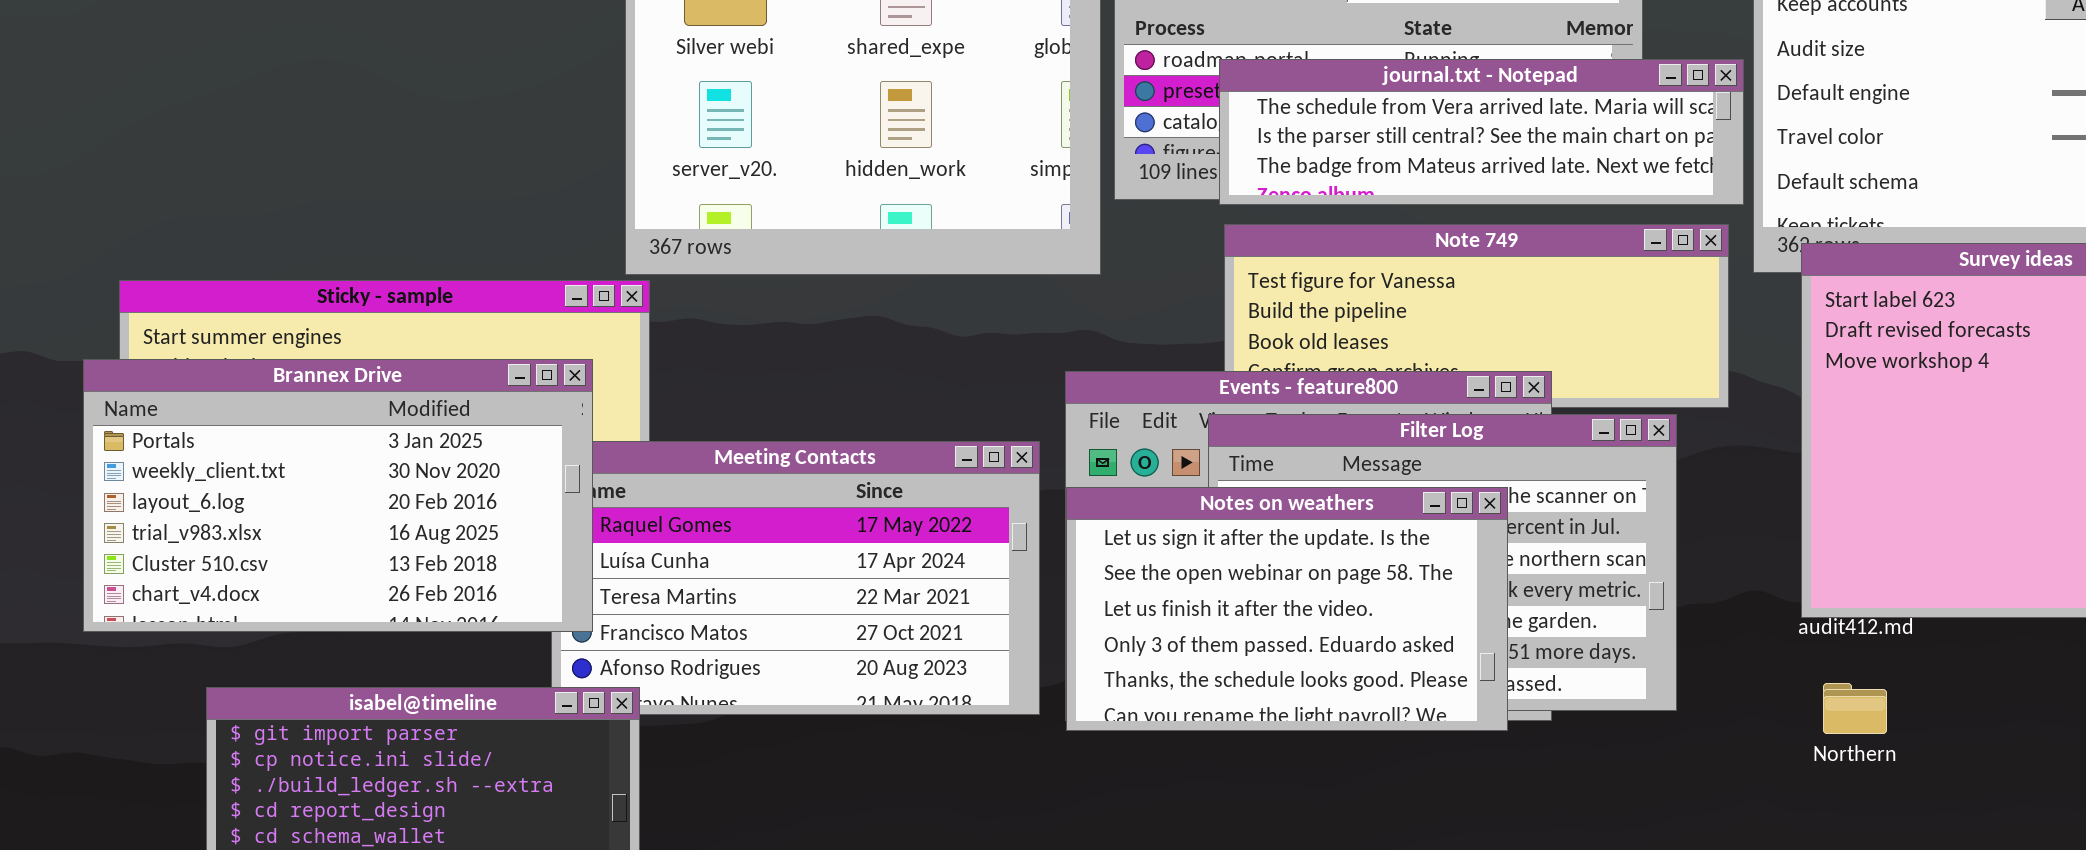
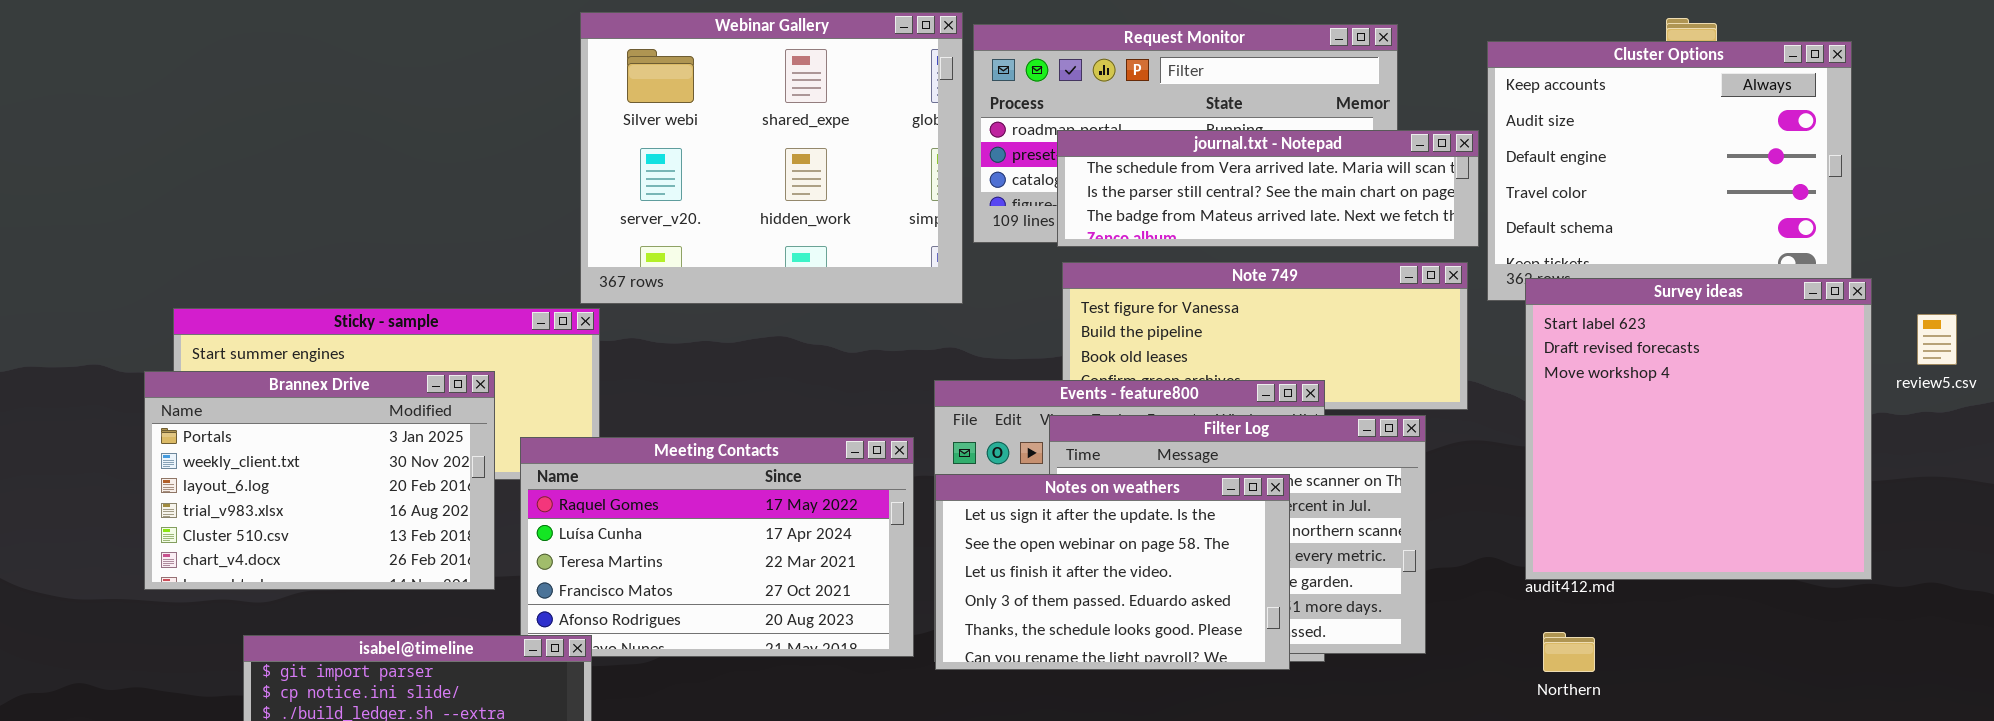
Brannex Drive: [83,359,593,632] -> [144,371,495,590], resized

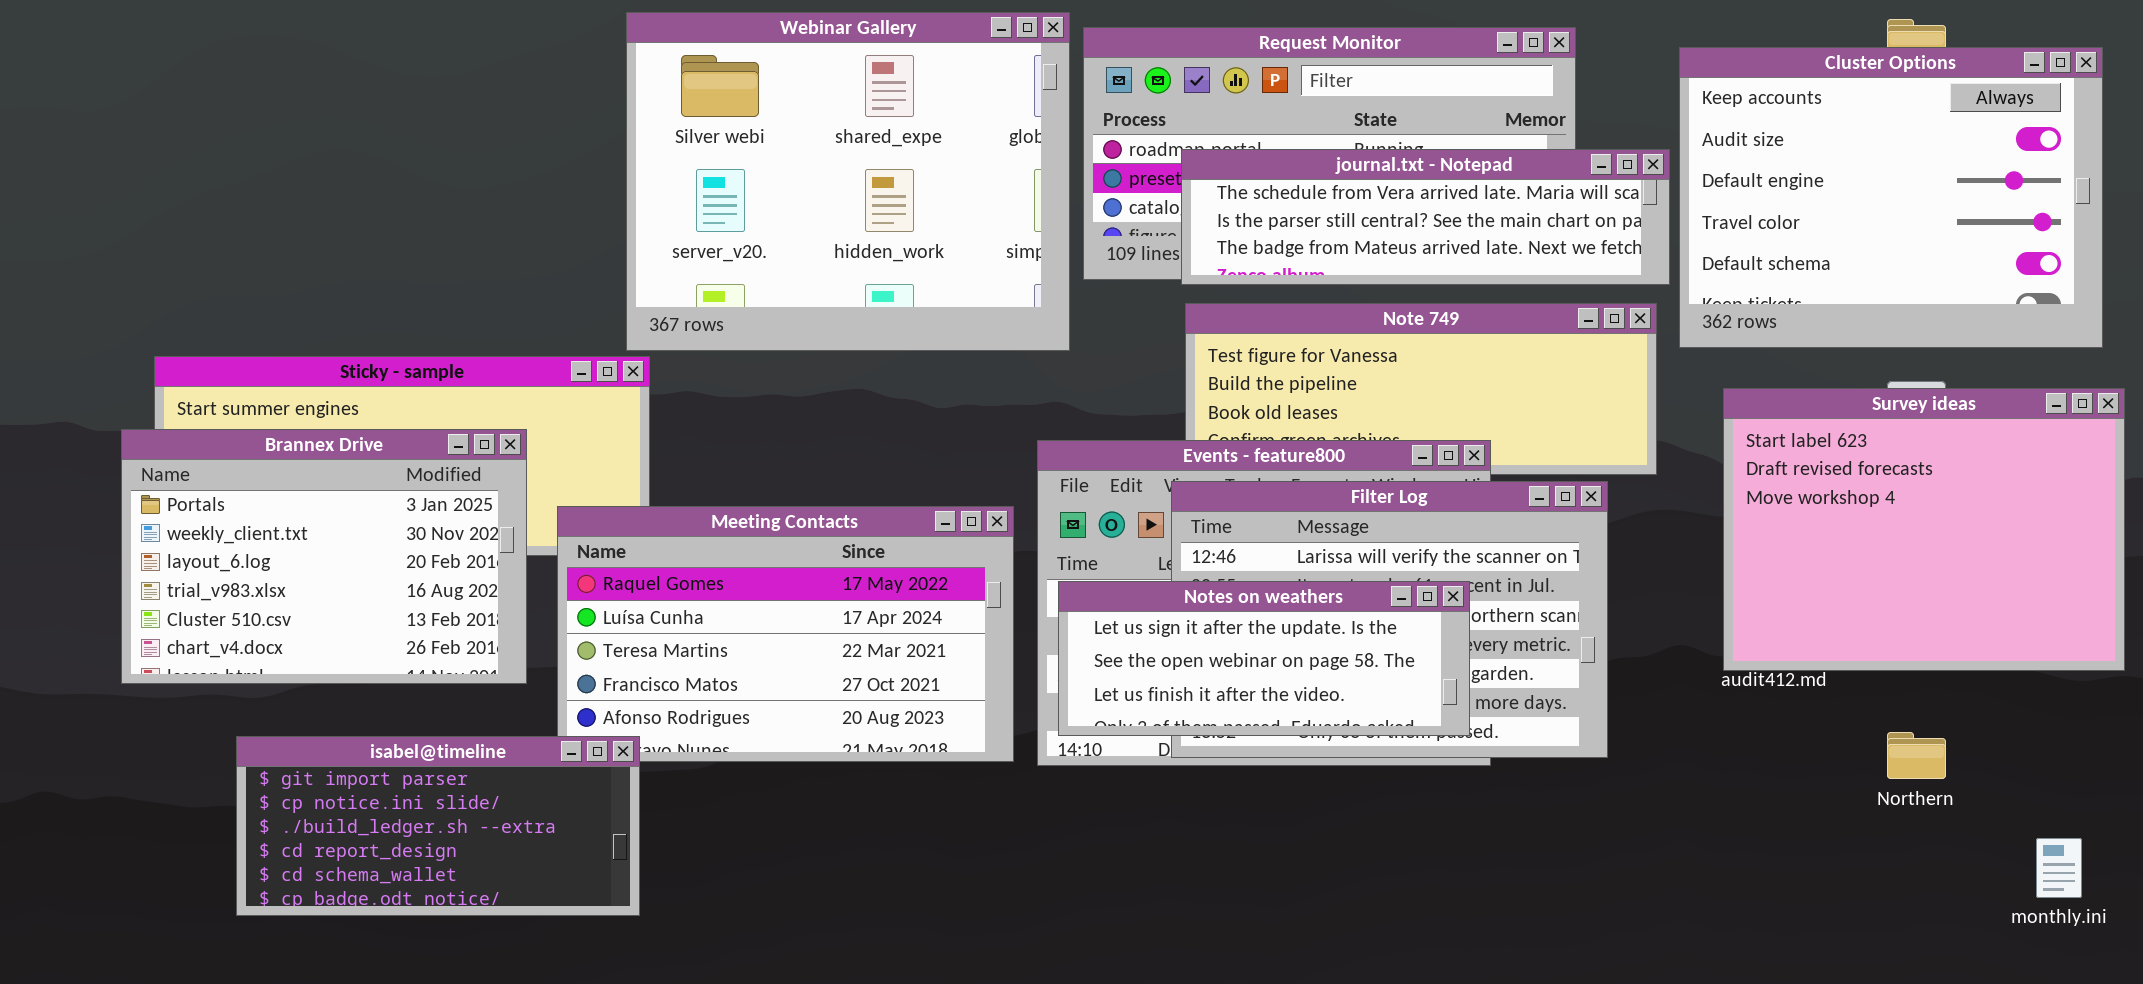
Survey ideas: [1525,278,1872,580] -> [1723,388,2125,671], resized
Notes on weathers: [935,474,1290,670] -> [1058,581,1470,736], moved, resized
Northern: [1543,632,1595,672] -> [1887,732,1946,779], moved

